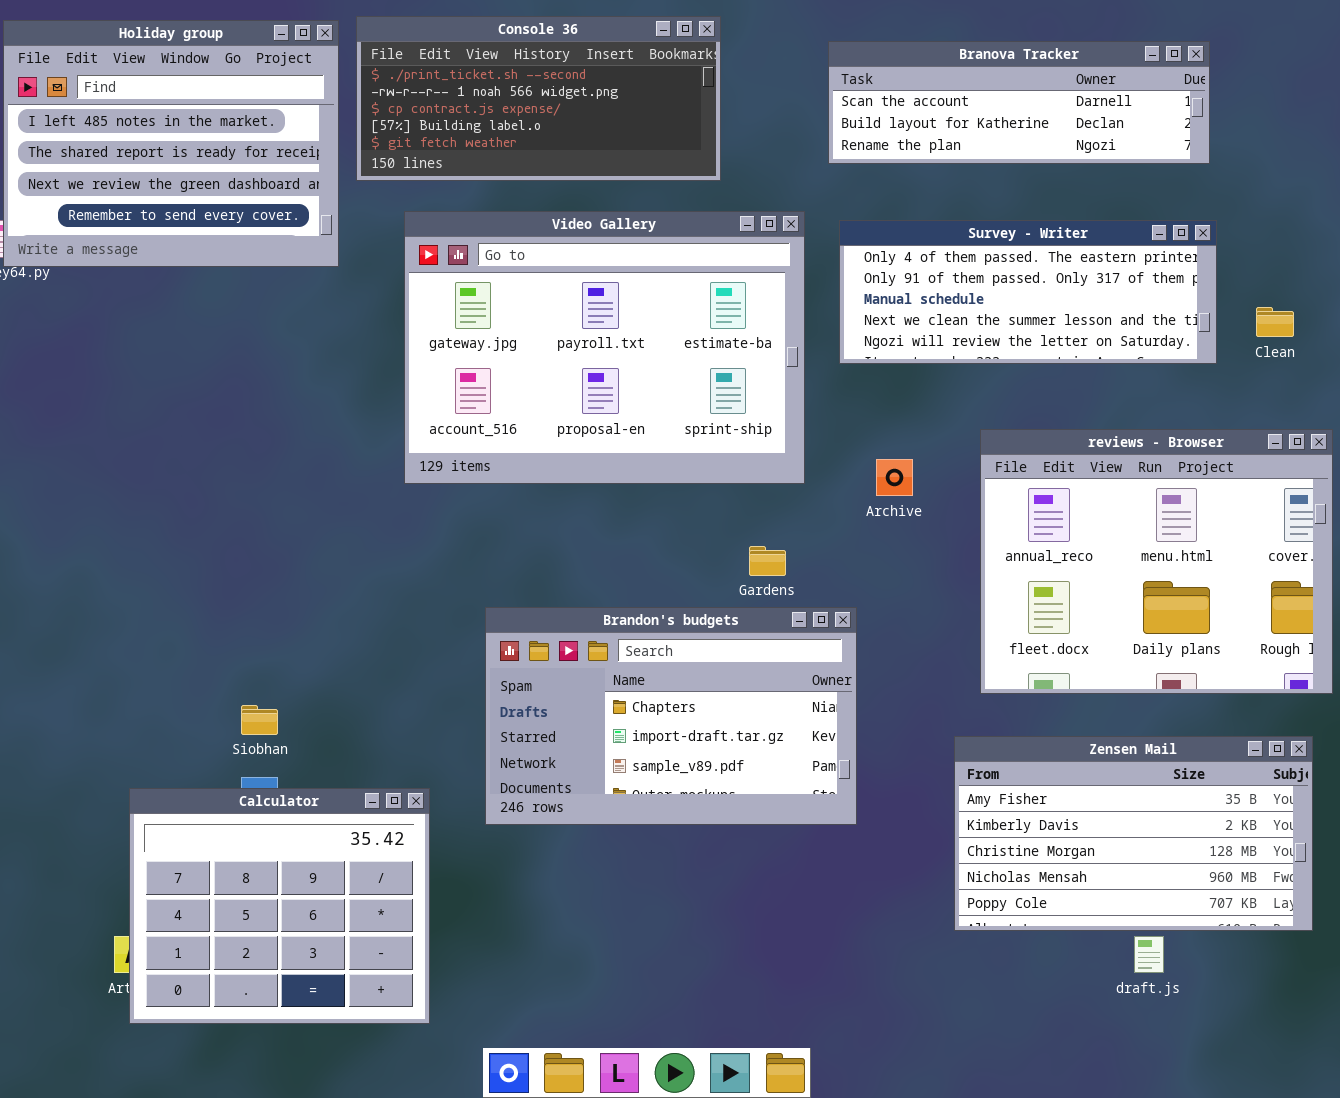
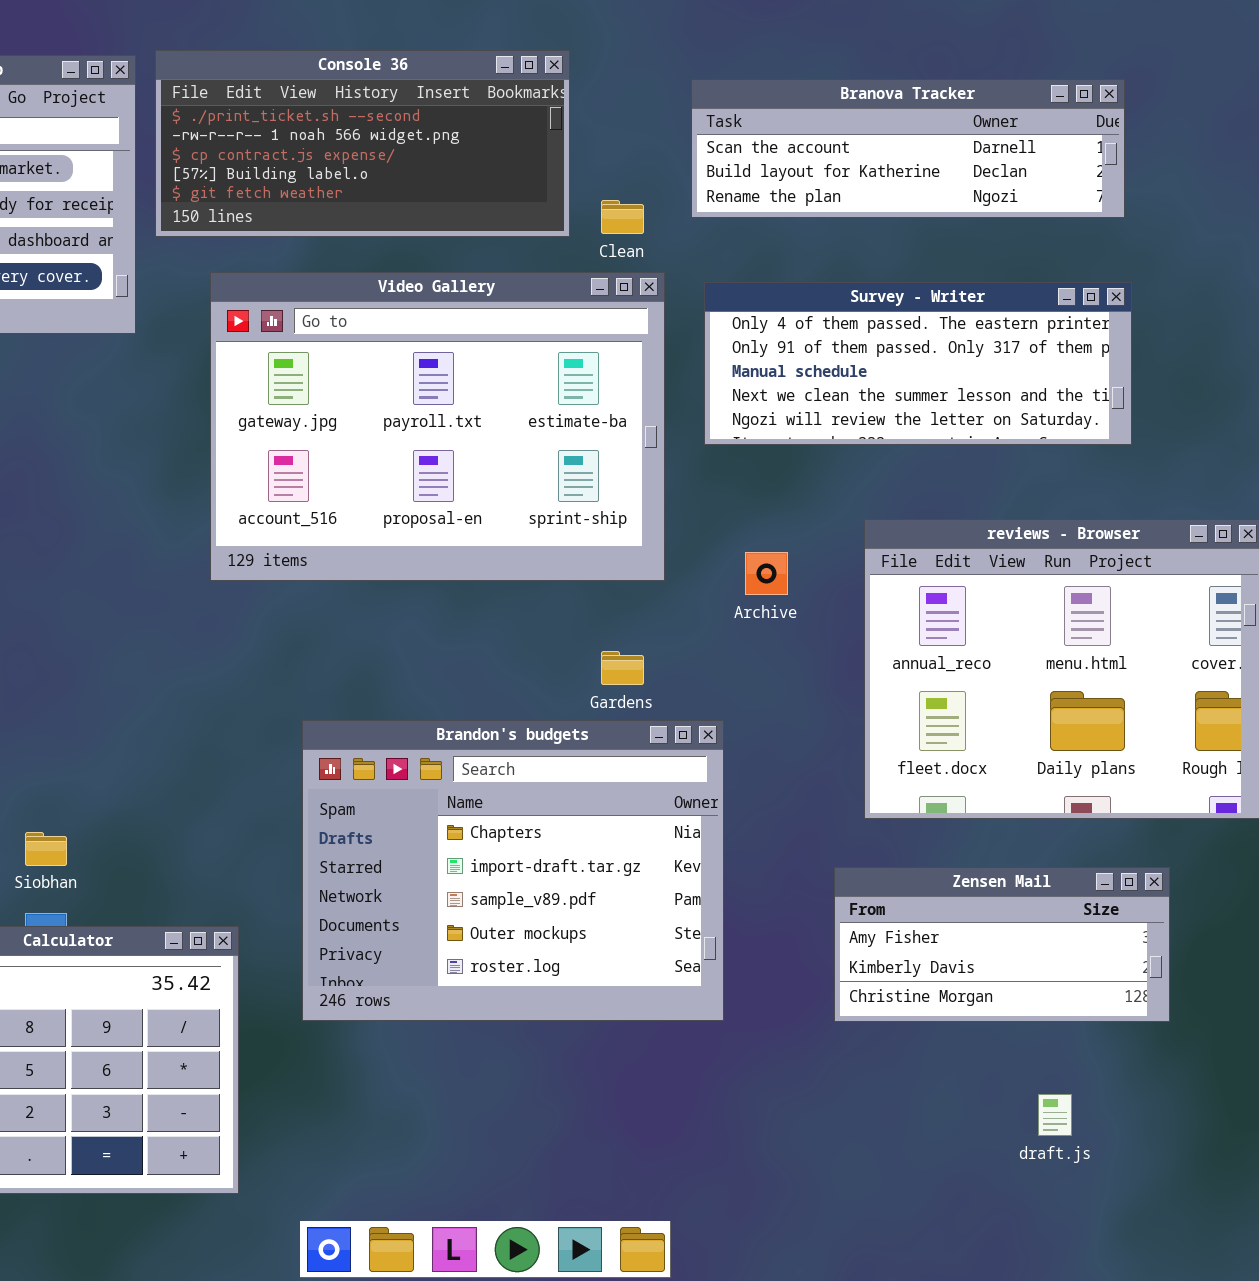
Clean: [1256,307,1294,337] -> [601,200,644,234], moved
Brandon's budgets: [485,607,857,825] -> [302,720,724,1021], resized
Zensen Mail: [954,736,1313,931] -> [834,867,1170,1022], resized

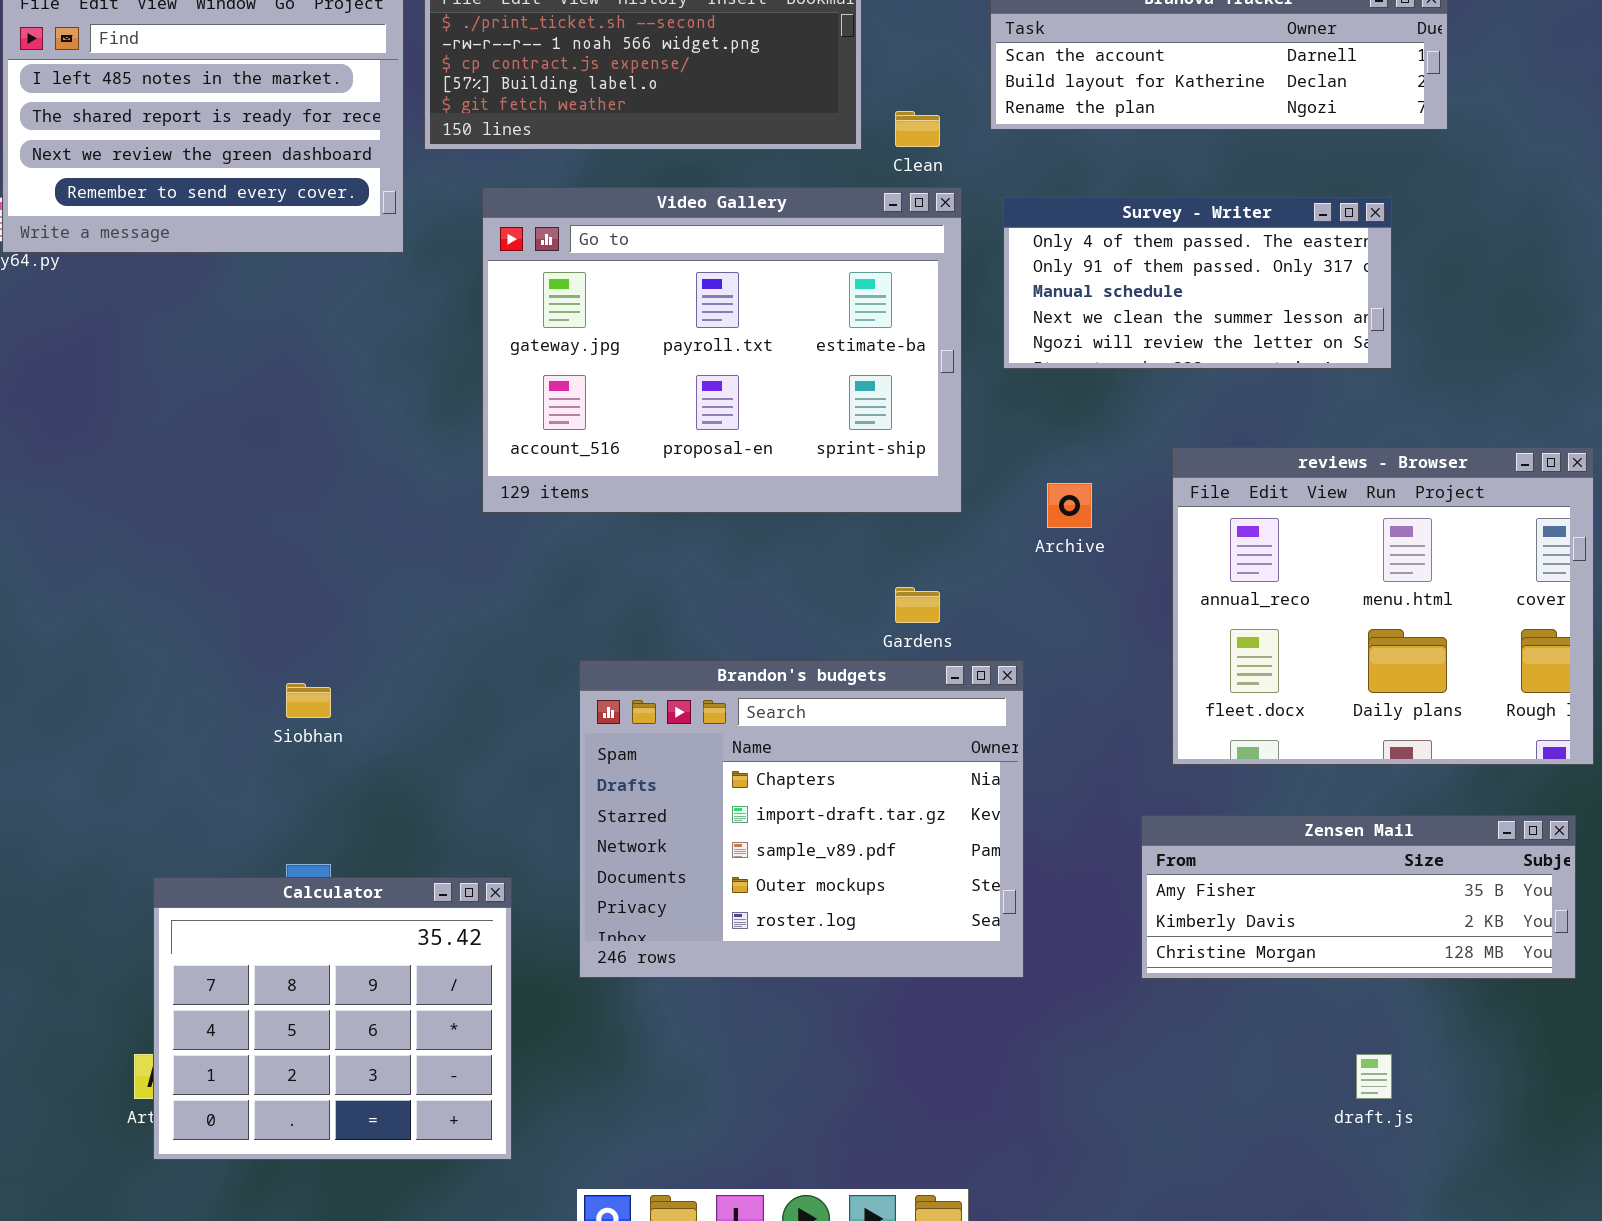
Survey - Writer: [704,282,1132,445] -> [1003,197,1392,369], resized
Siobhan: [25,832,67,866] -> [286,683,331,718], moved
Zensen Mail: [834,867,1170,1022] -> [1141,815,1576,979], resized

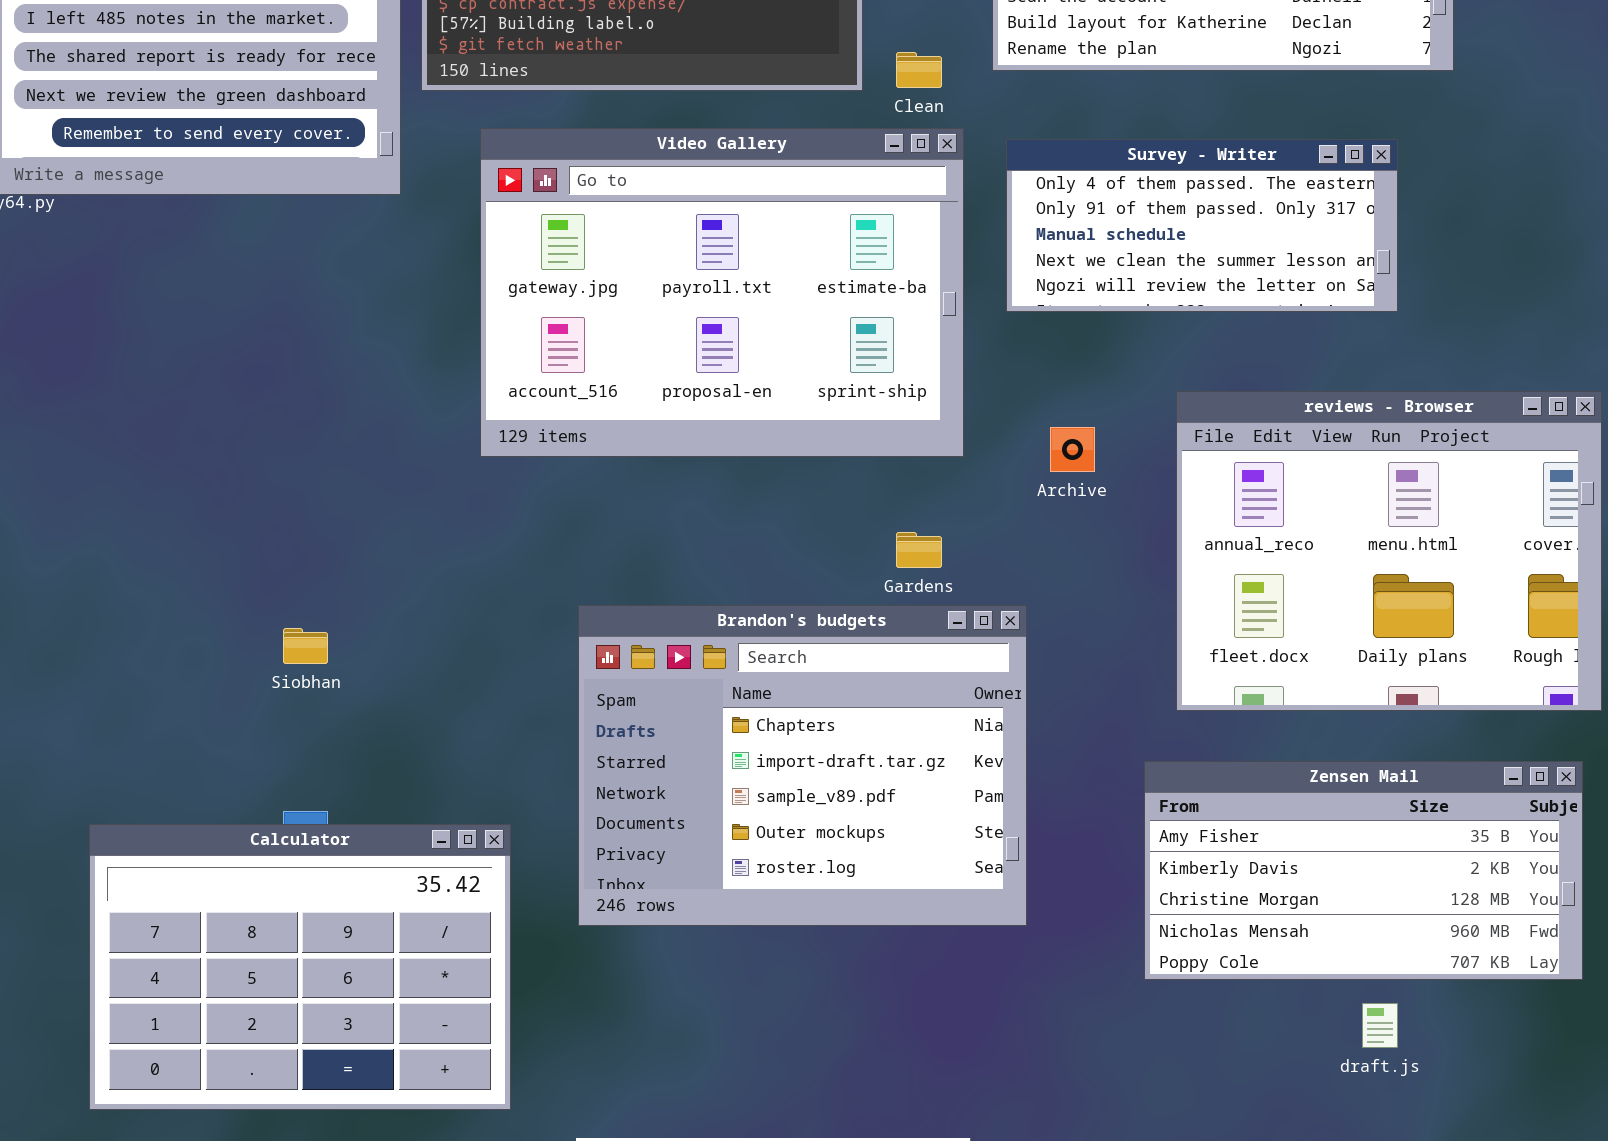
Zensen Mail: [1141,815,1576,979] -> [1144,761,1583,980], resized
Calculator: [153,877,512,1160] -> [89,824,511,1110], resized

